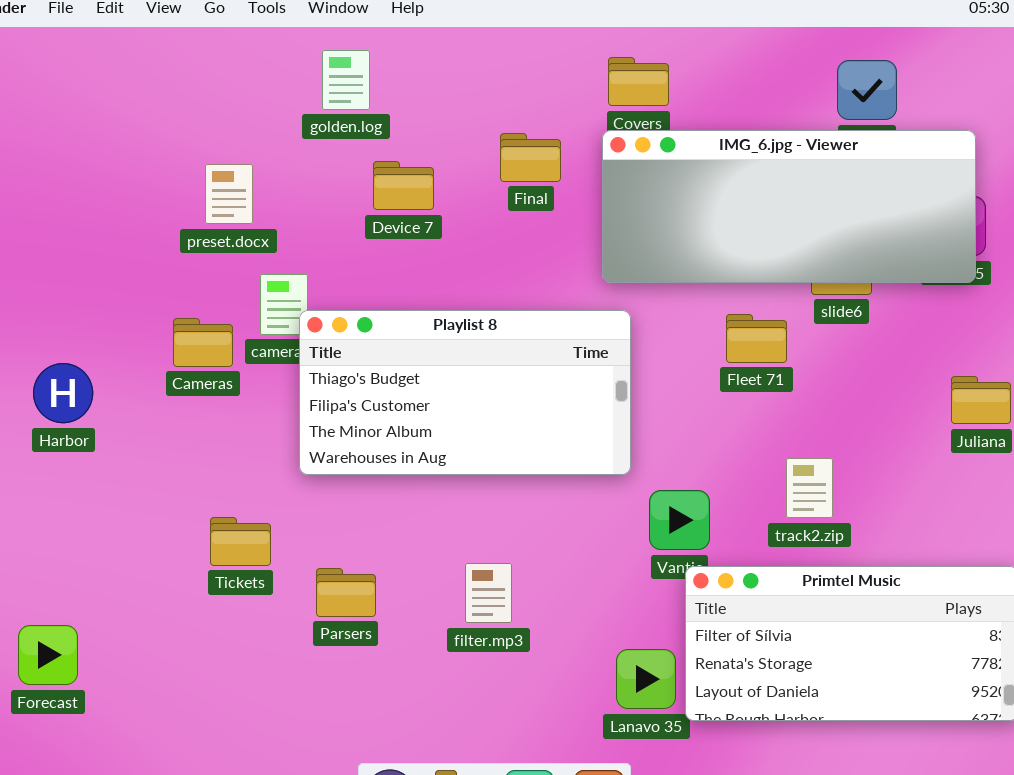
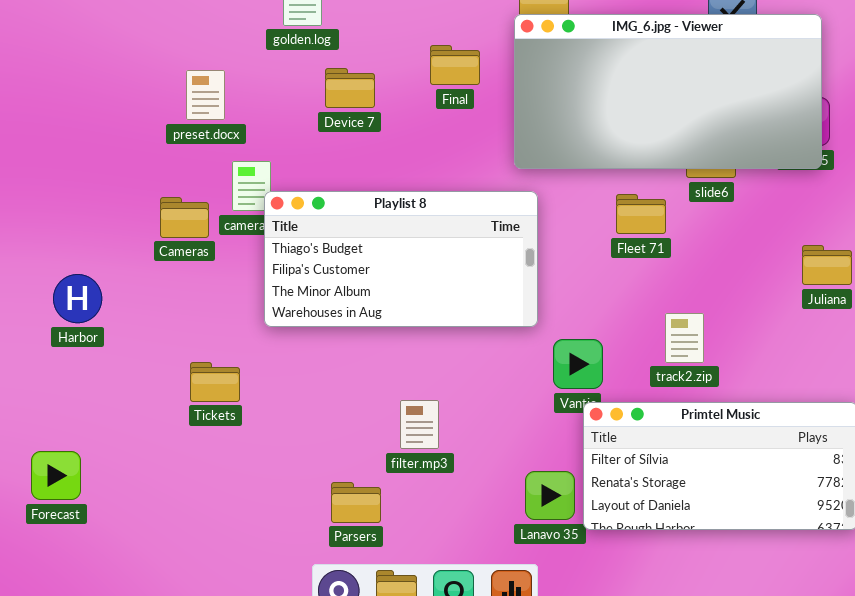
IMG_6.jpg - Viewer: [602,130,976,283] -> [514,14,822,169], resized
Harbor: [33,363,93,423] -> [53,274,102,323], moved
Parsers: [316,568,376,617] -> [331,482,381,523], moved

